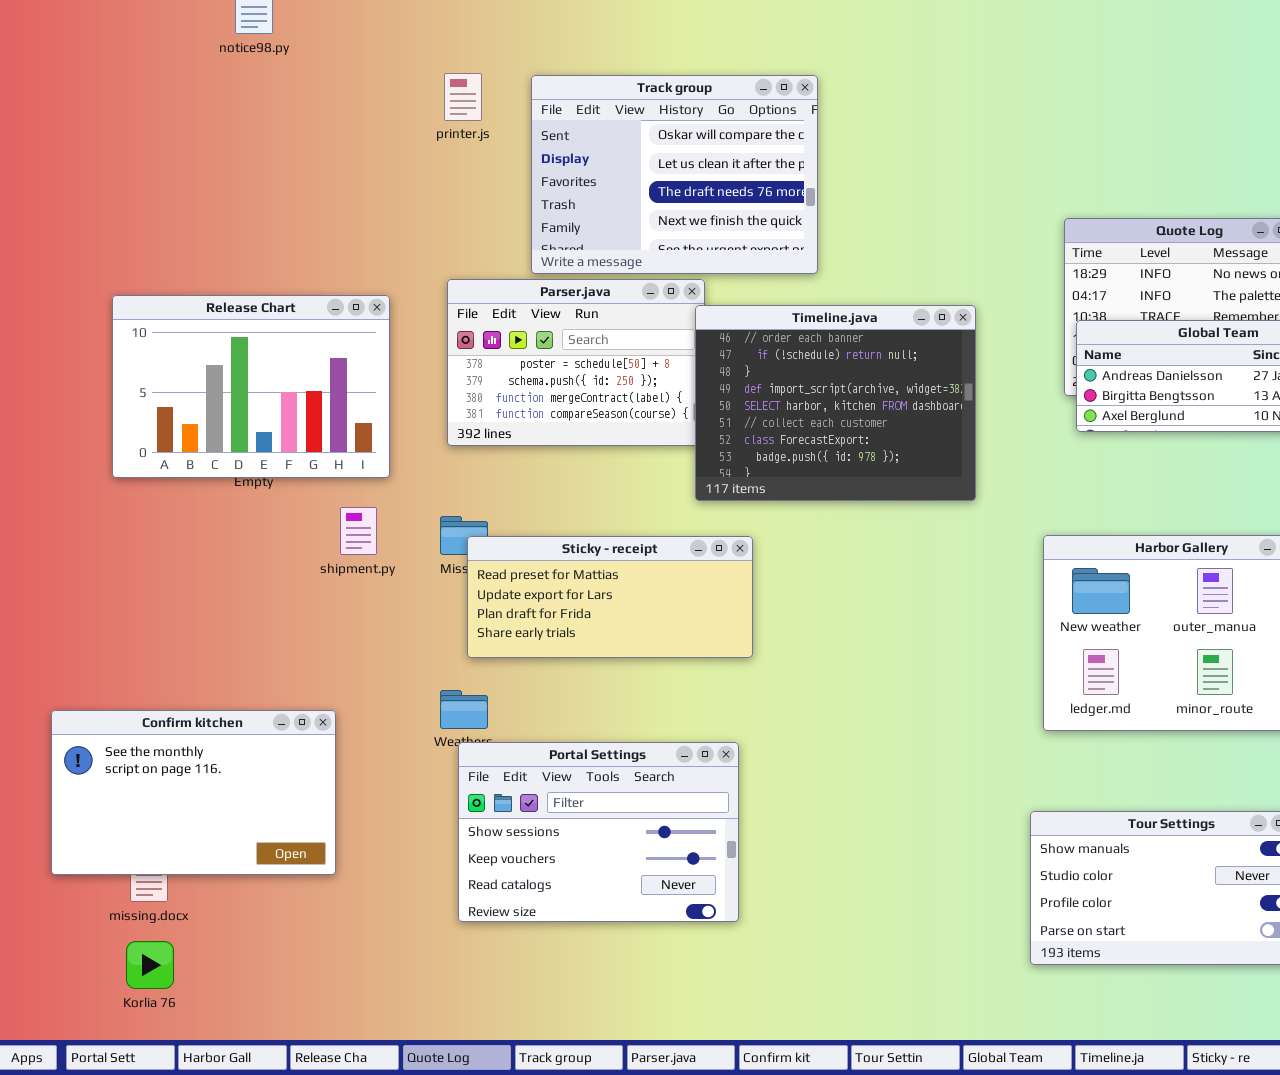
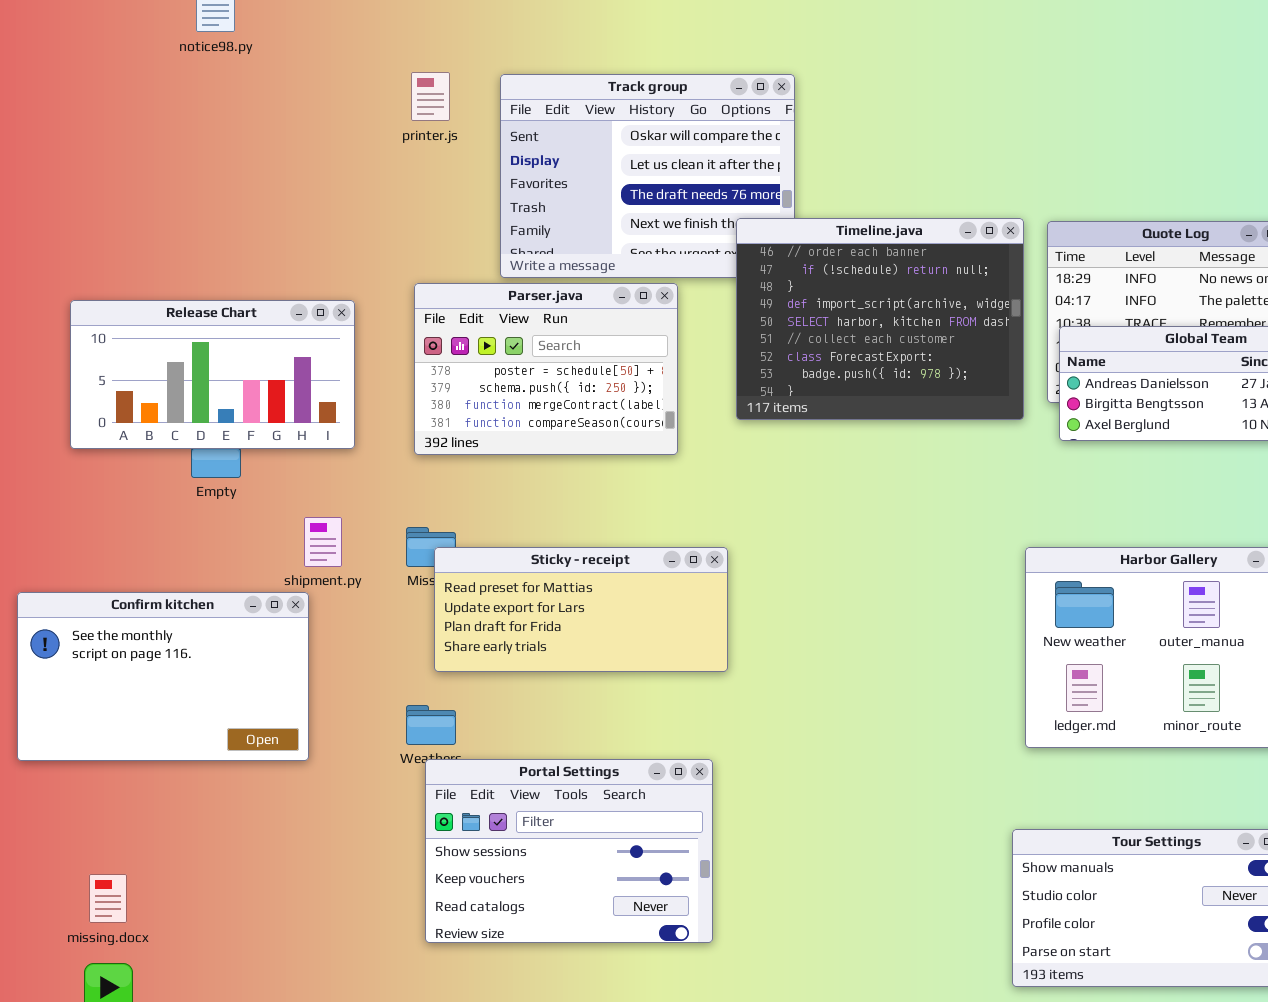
Release Chart: [112,295,390,478] -> [70,300,355,449], resized
Timeline.java: [695,305,976,501] -> [736,218,1024,420], moved
Confirm kitchen: [51,710,336,875] -> [17,592,309,761], moved

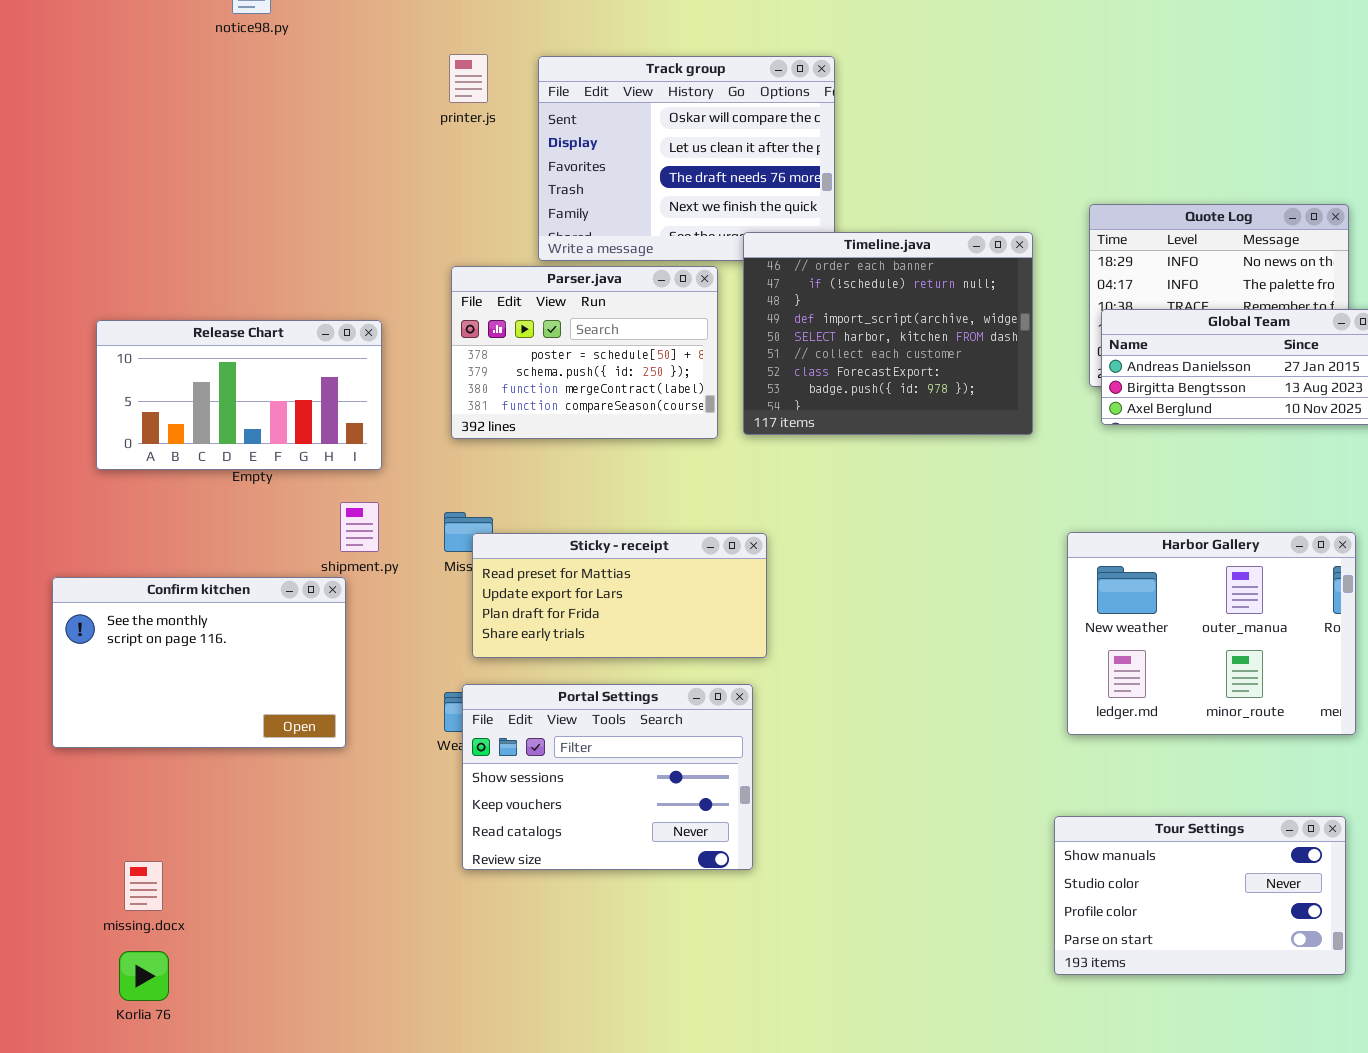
Timeline.java: [736,218,1024,420] -> [743,232,1033,435], moved
Release Chart: [70,300,355,449] -> [96,320,382,470], moved
Portal Settings: [425,759,713,943] -> [462,684,753,870], moved

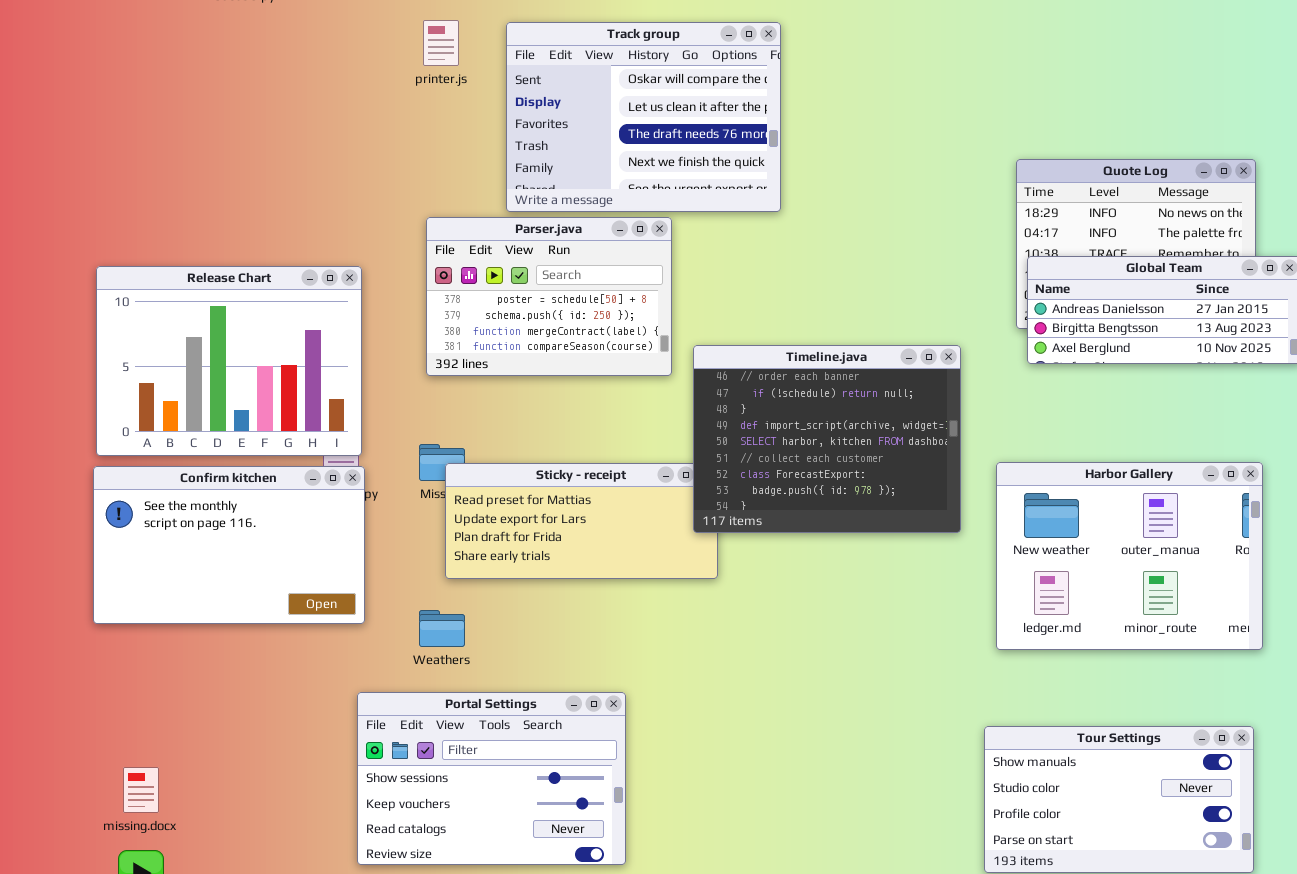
Timeline.java: [743,232,1033,435] -> [693,345,961,533], moved
Release Chart: [96,320,382,470] -> [96,266,362,456], resized
Confirm kitchen: [52,577,346,748] -> [93,466,365,624], moved
Portal Settings: [462,684,753,870] -> [357,692,626,865], moved

